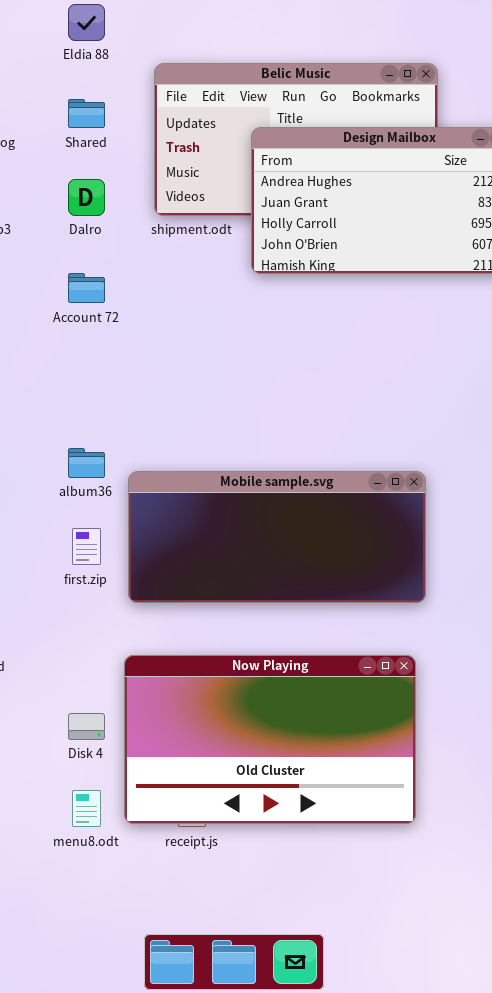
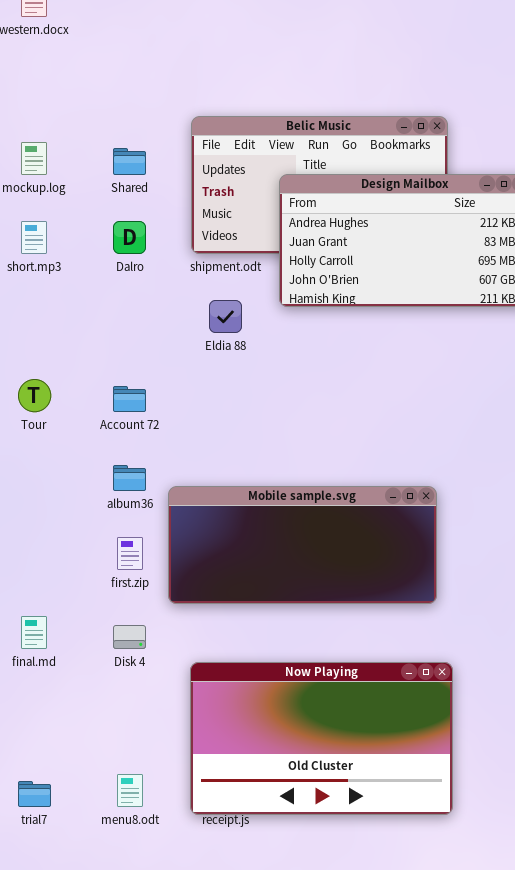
Eldia 88: [68,4,105,41] -> [209,300,242,333], moved
Account 72: [68,273,105,303] -> [113,386,146,412], moved
Now Playing: [124,655,416,824] -> [190,662,453,815], moved
Disk 4: [68,713,105,740] -> [113,625,146,649], moved

